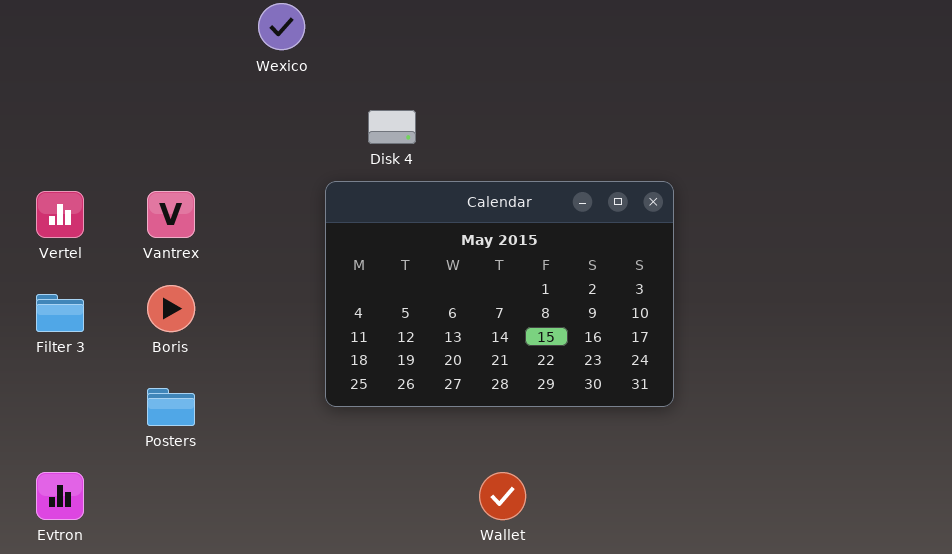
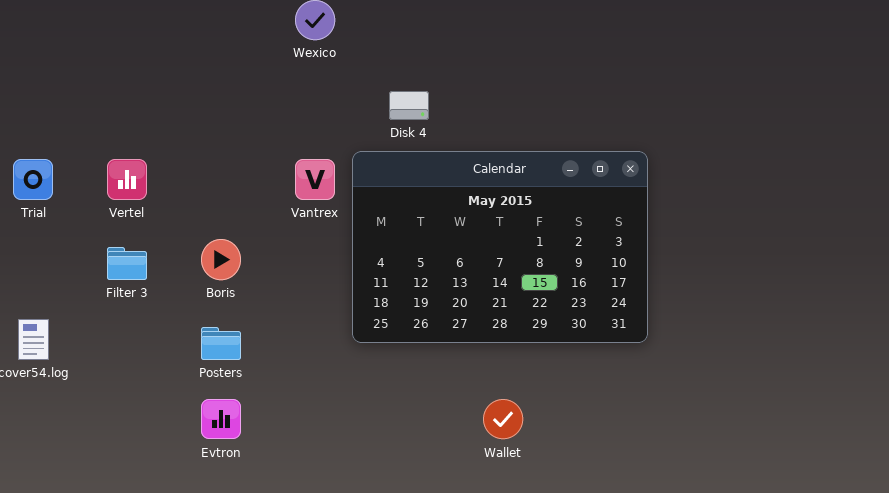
Vantrex: [147,191,195,238] -> [295,159,335,200], moved
Evtron: [36,472,84,520] -> [201,399,241,439], moved

